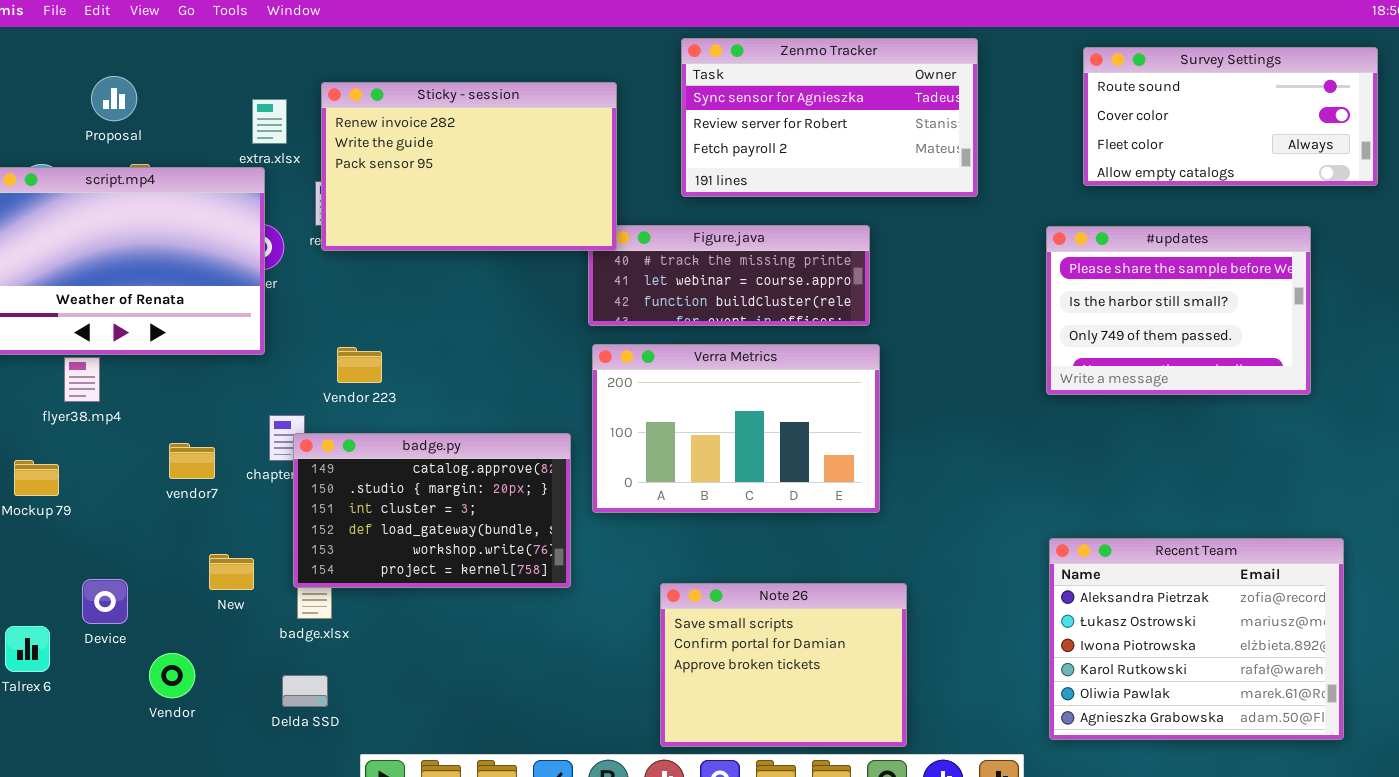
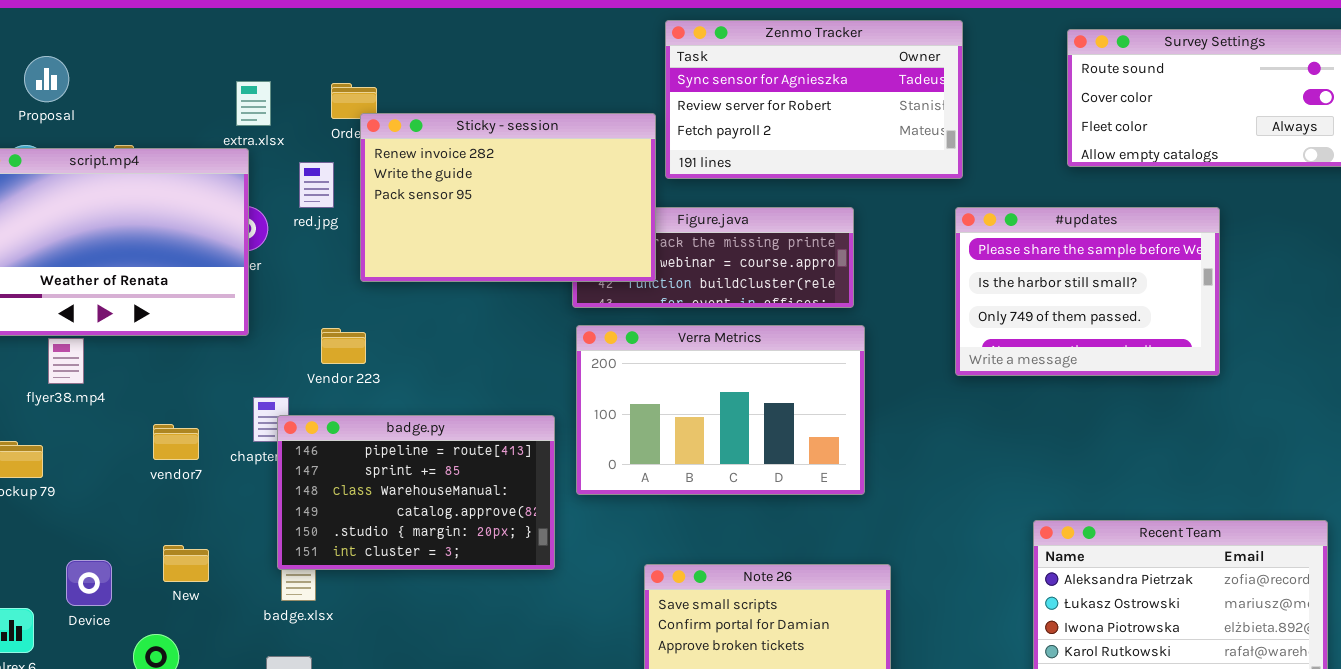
Proposal: [91,76,137,121] -> [24,56,69,102], moved
Sticky - session: [321,82,617,251] -> [360,113,656,282], moved
#updates: [1046,226,1311,395] -> [955,207,1220,376], moved
badge.py: [293,433,571,588] -> [277,415,555,570], scrolled up 3 rows
New: [209,554,254,590] -> [163,545,209,582], moved

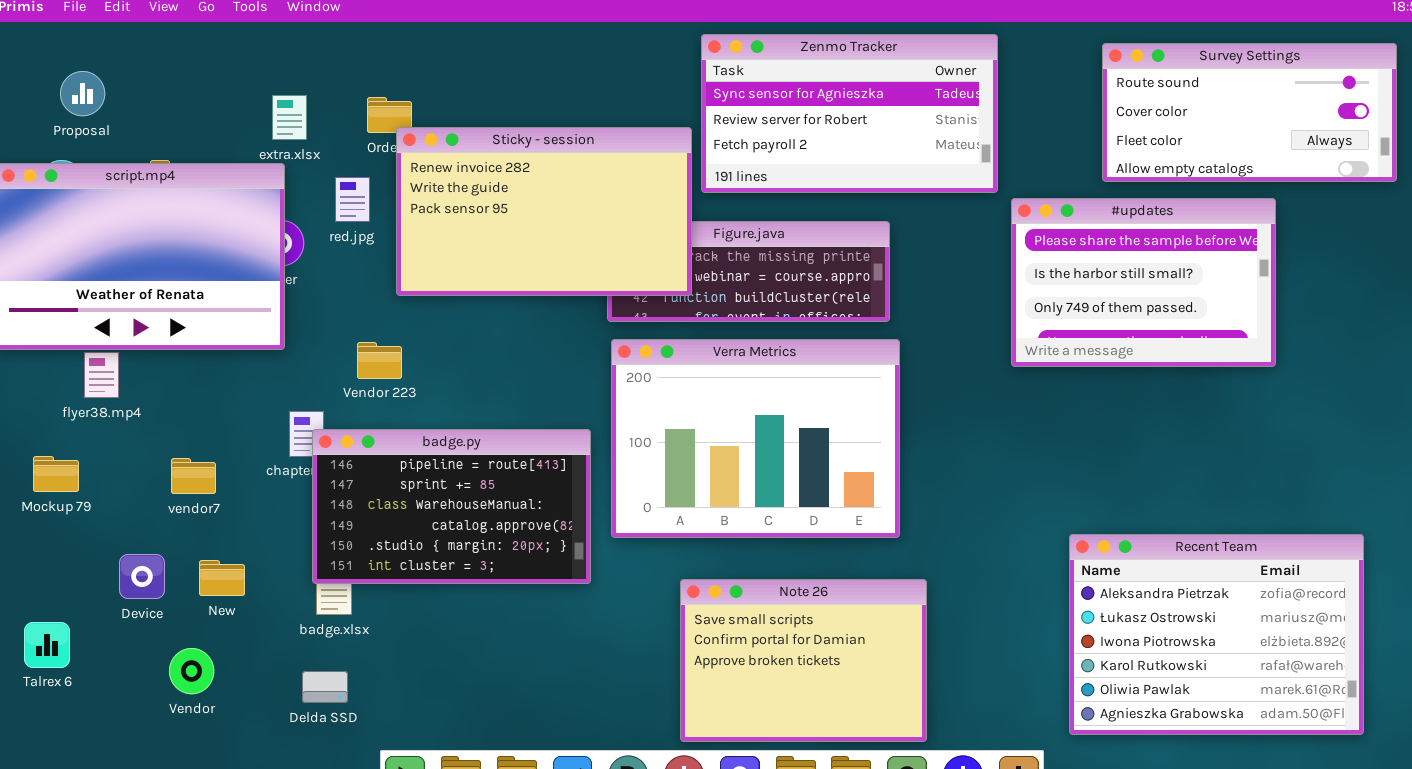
#updates: [955,207,1220,376] -> [1011,198,1276,367], moved
Verra Metrics: [576,325,865,495] -> [611,339,900,538], resized
vendor7: [153,424,199,460] -> [171,458,216,494], moved
Device: [66,560,112,606] -> [119,554,165,599], moved

